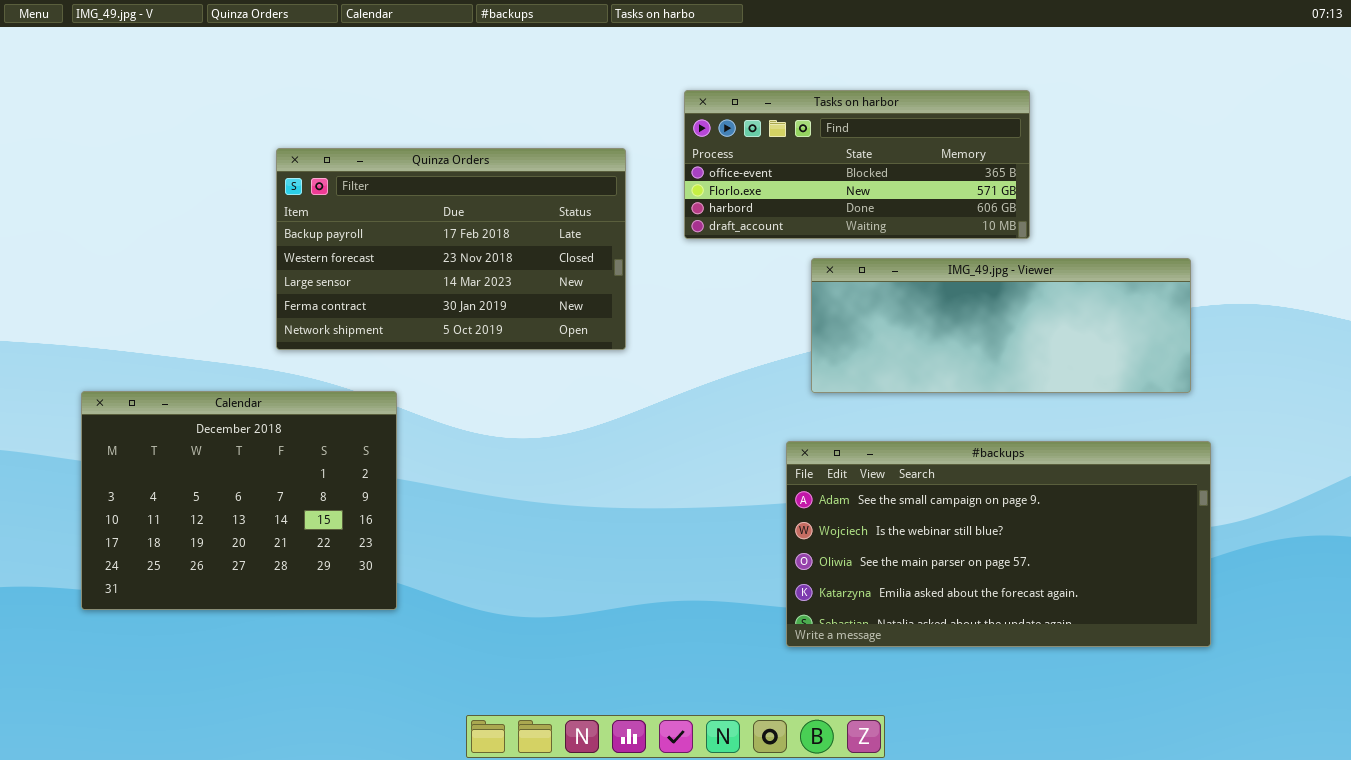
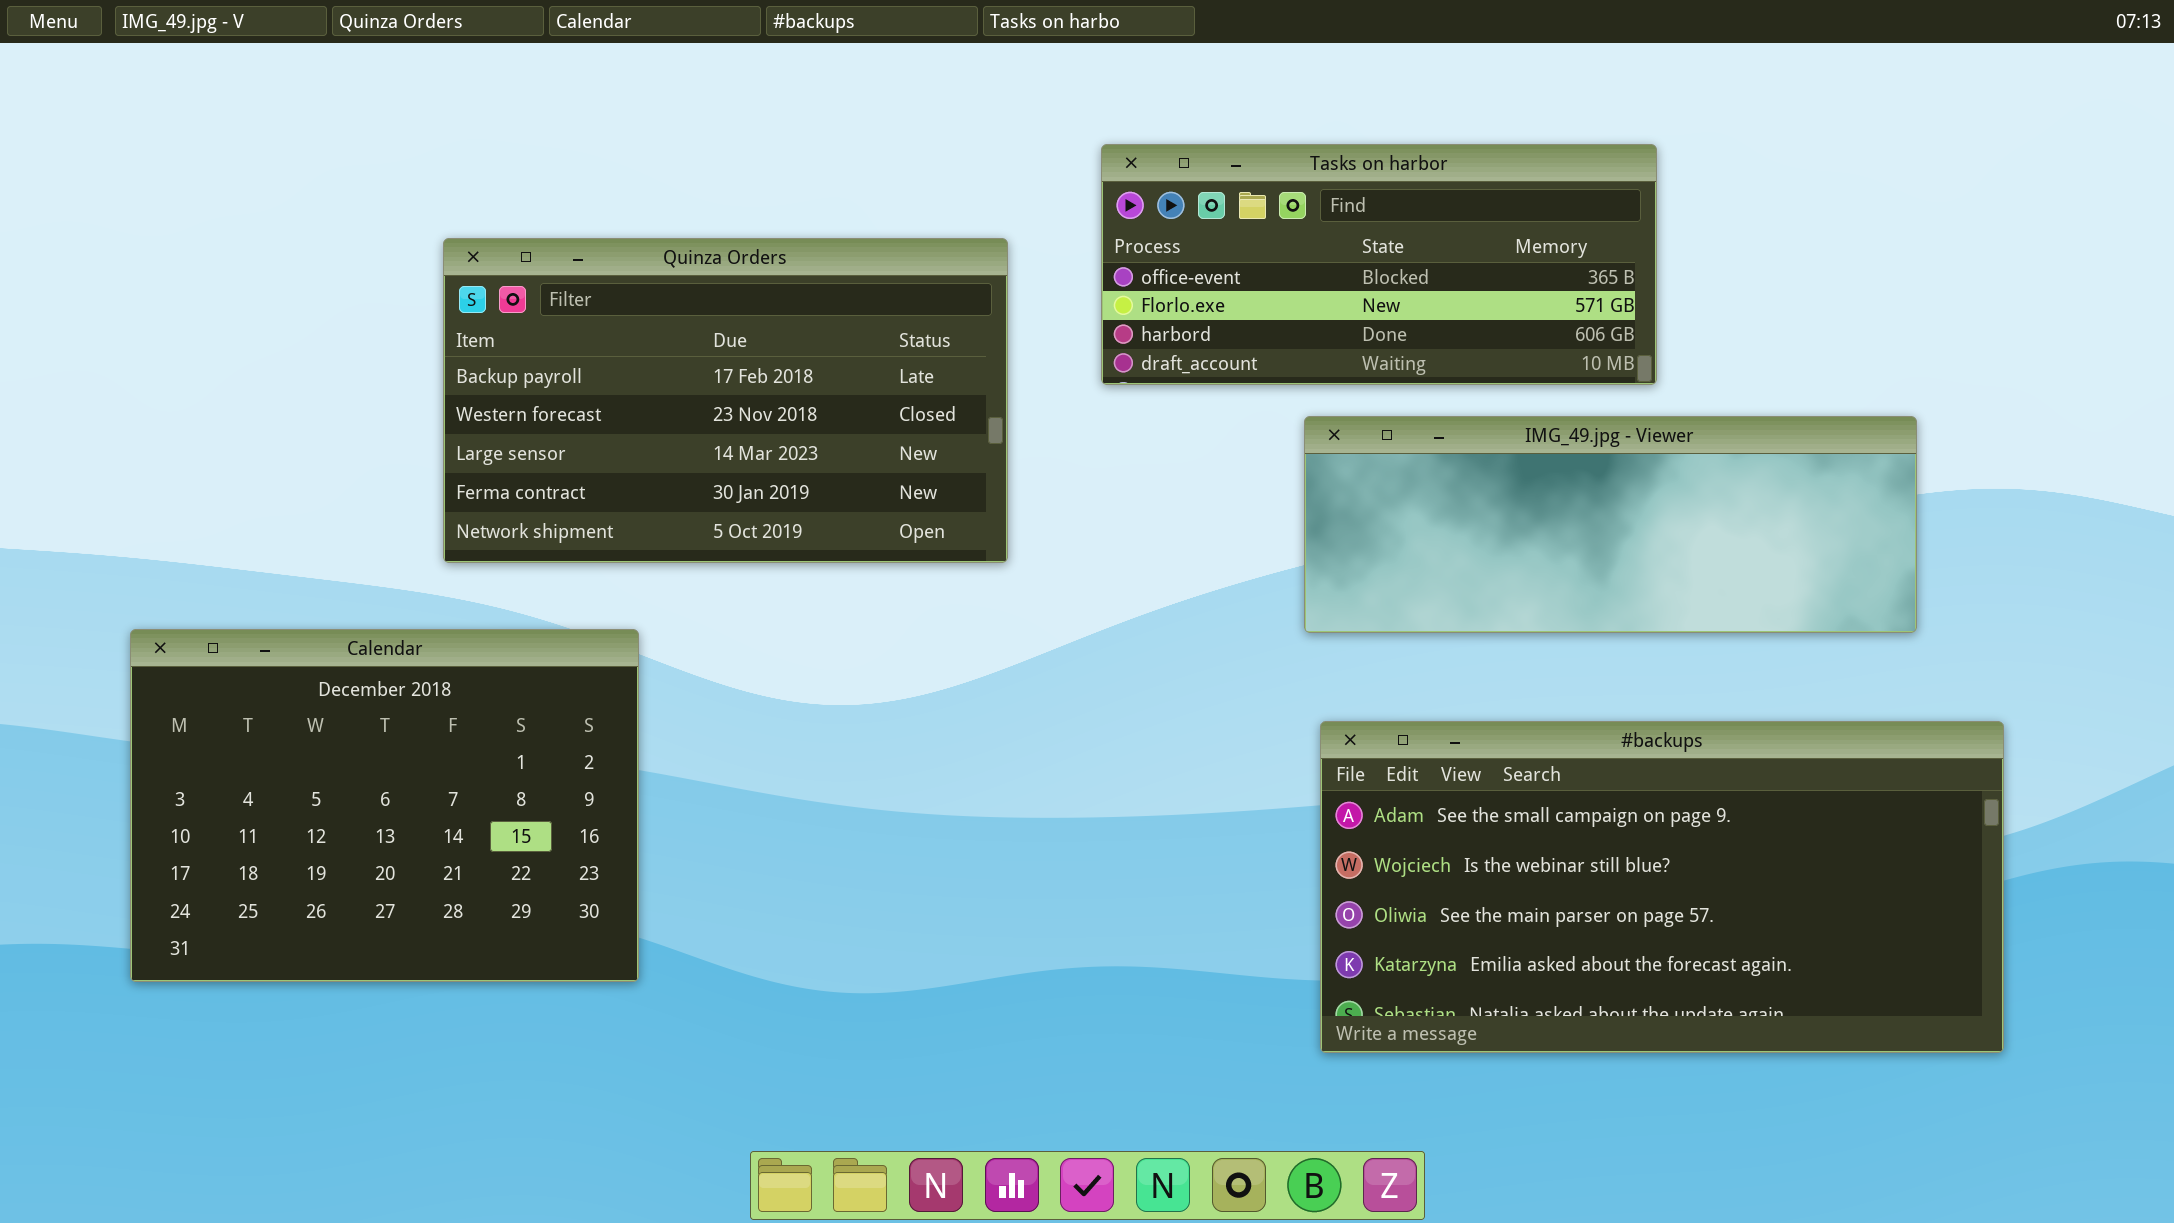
#backups: [786,441,1211,647] -> [1320,721,2004,1053], moved

